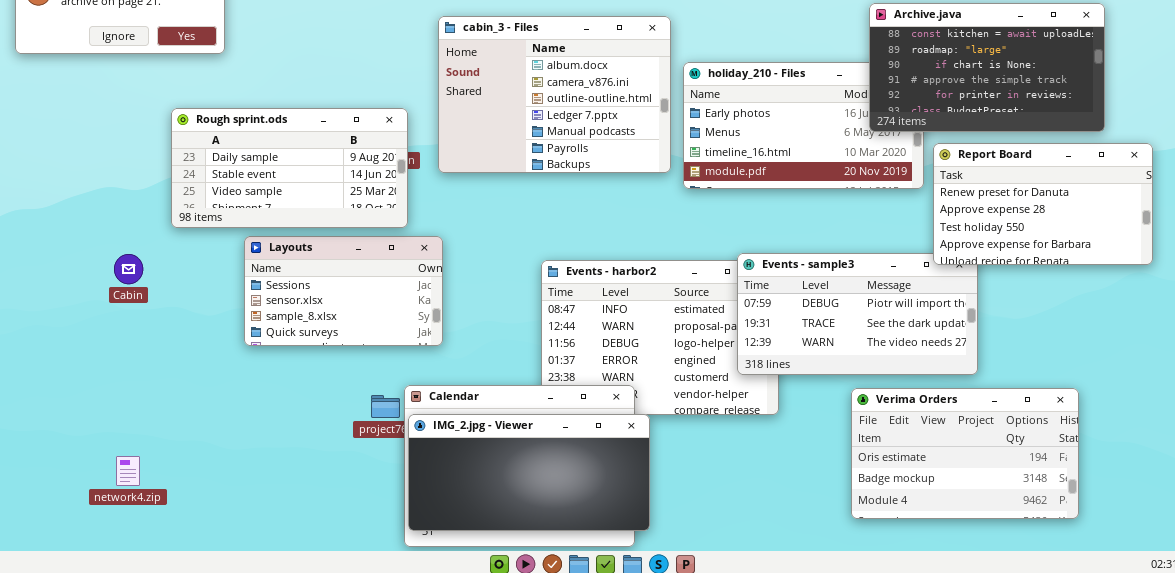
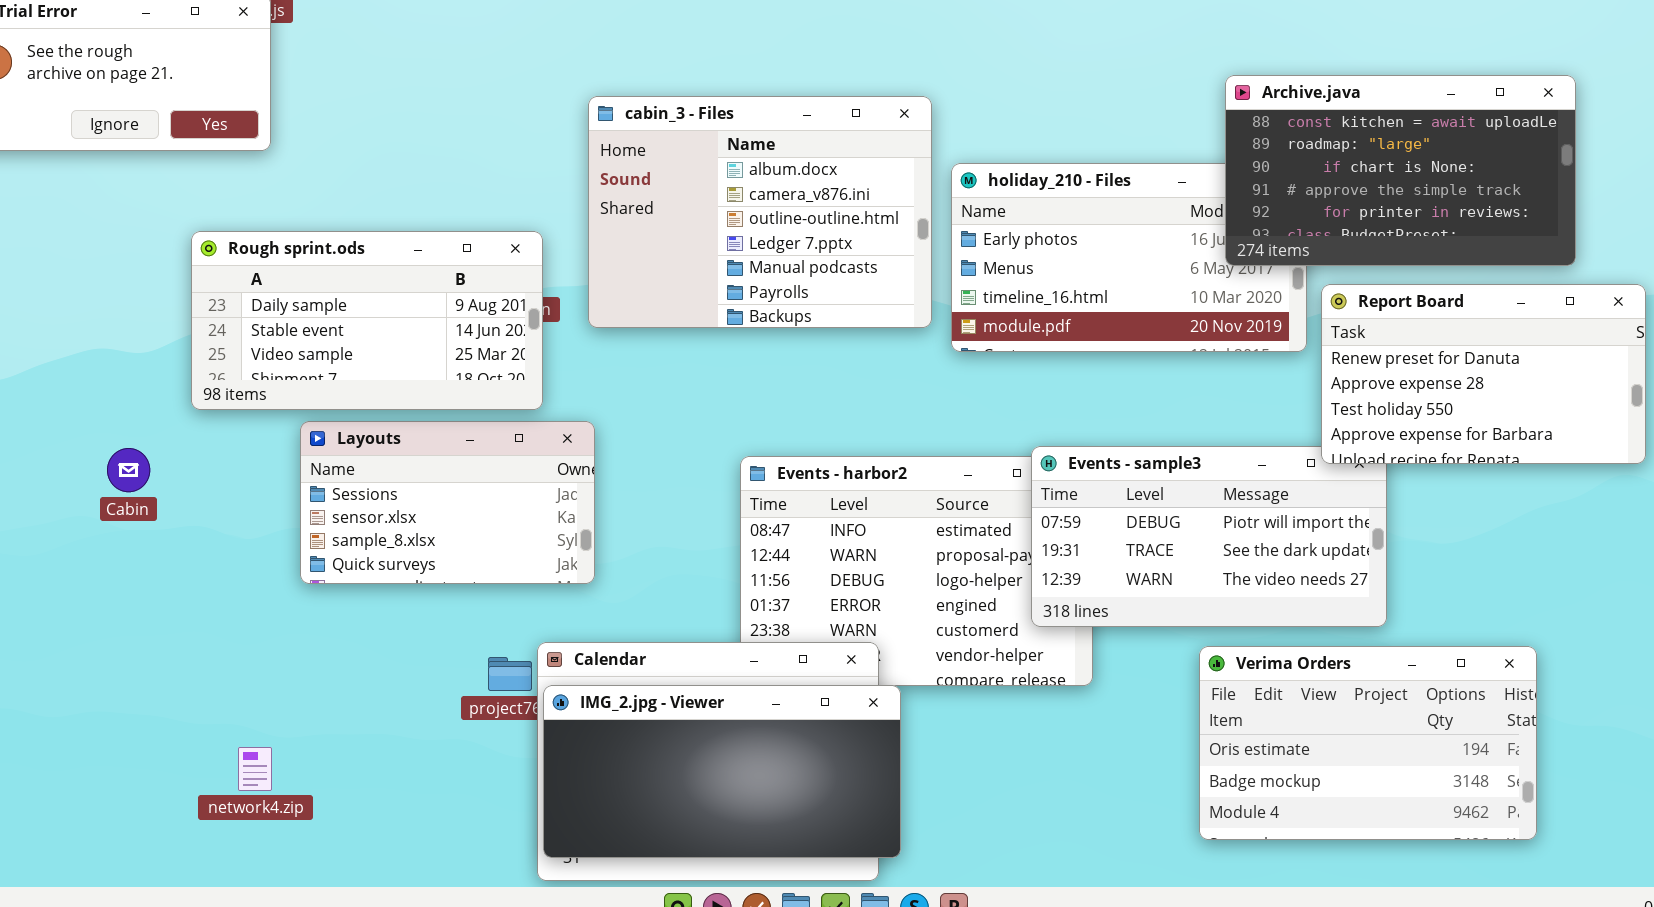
network4.zip: [116,456,140,486] -> [238,747,272,791], moved

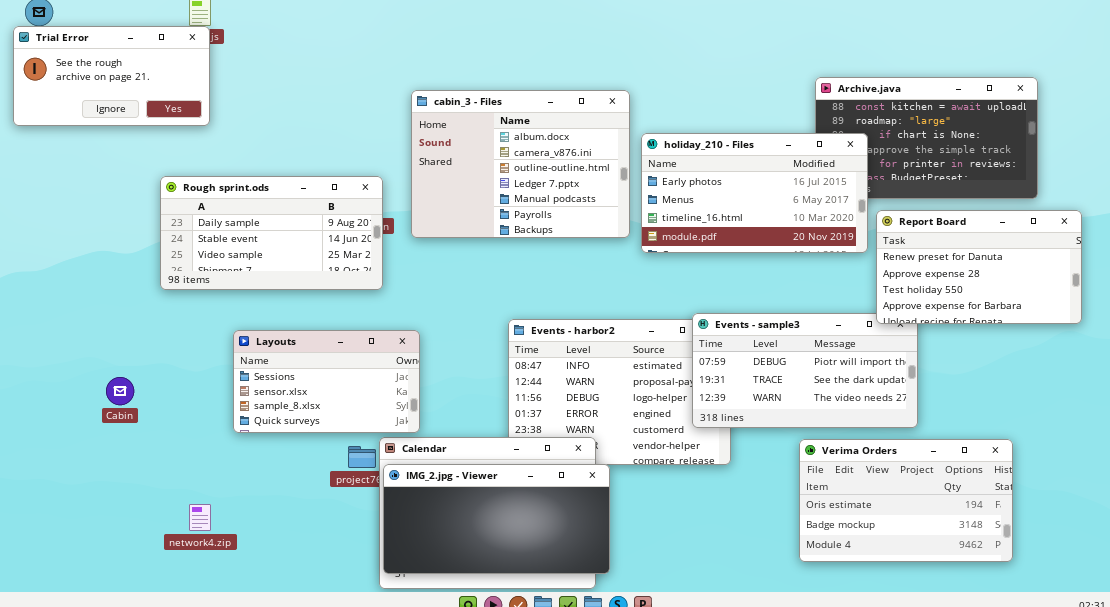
holiday_210 - Files: [951,163,1307,352] -> [641,133,868,253], raised
Layouts: [300,421,595,584] -> [233,330,420,433], moved
Cabin: [107,448,150,492] -> [106,377,134,405], moved

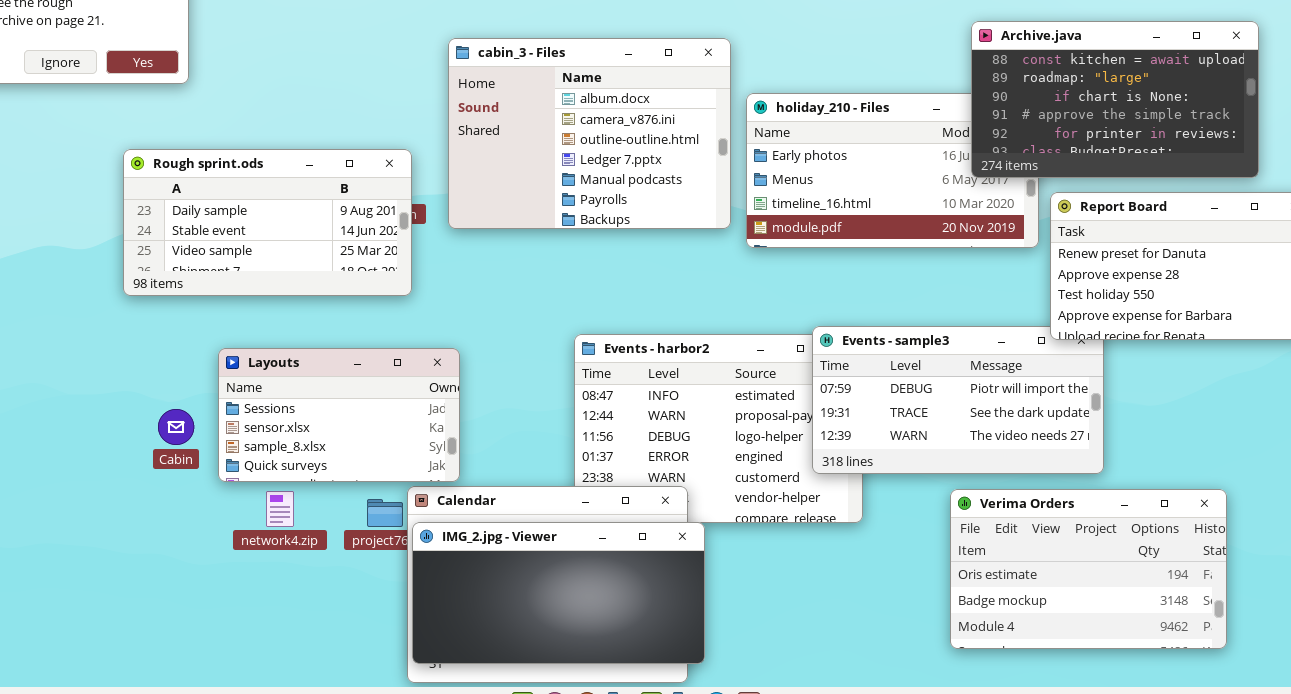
Archive.java: [815,77,1038,199] -> [971,21,1259,178], raised
Cabin: [106,377,134,405] -> [158,409,194,445], moved
network4.zip: [189,504,211,531] -> [266,491,294,527], moved

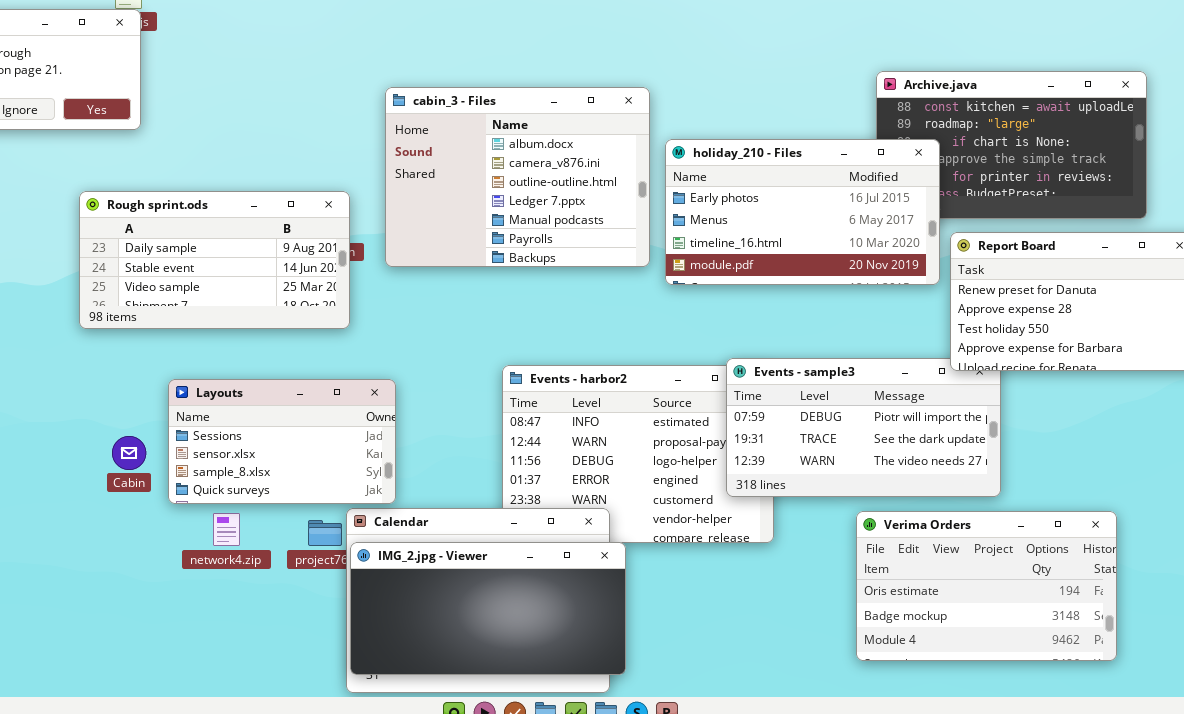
holiday_210 - Files: [746,93,1039,248] -> [665,139,940,285], raised

